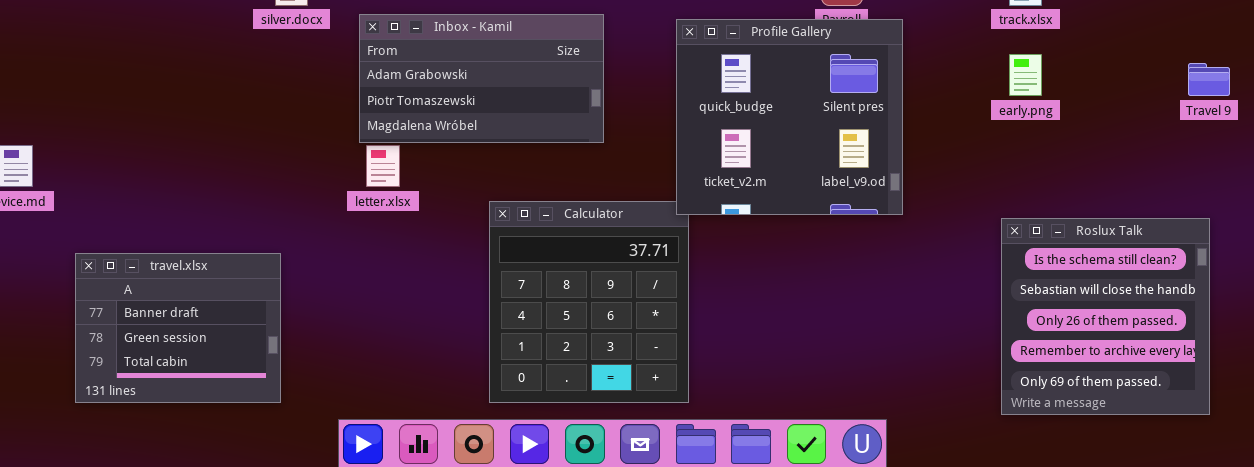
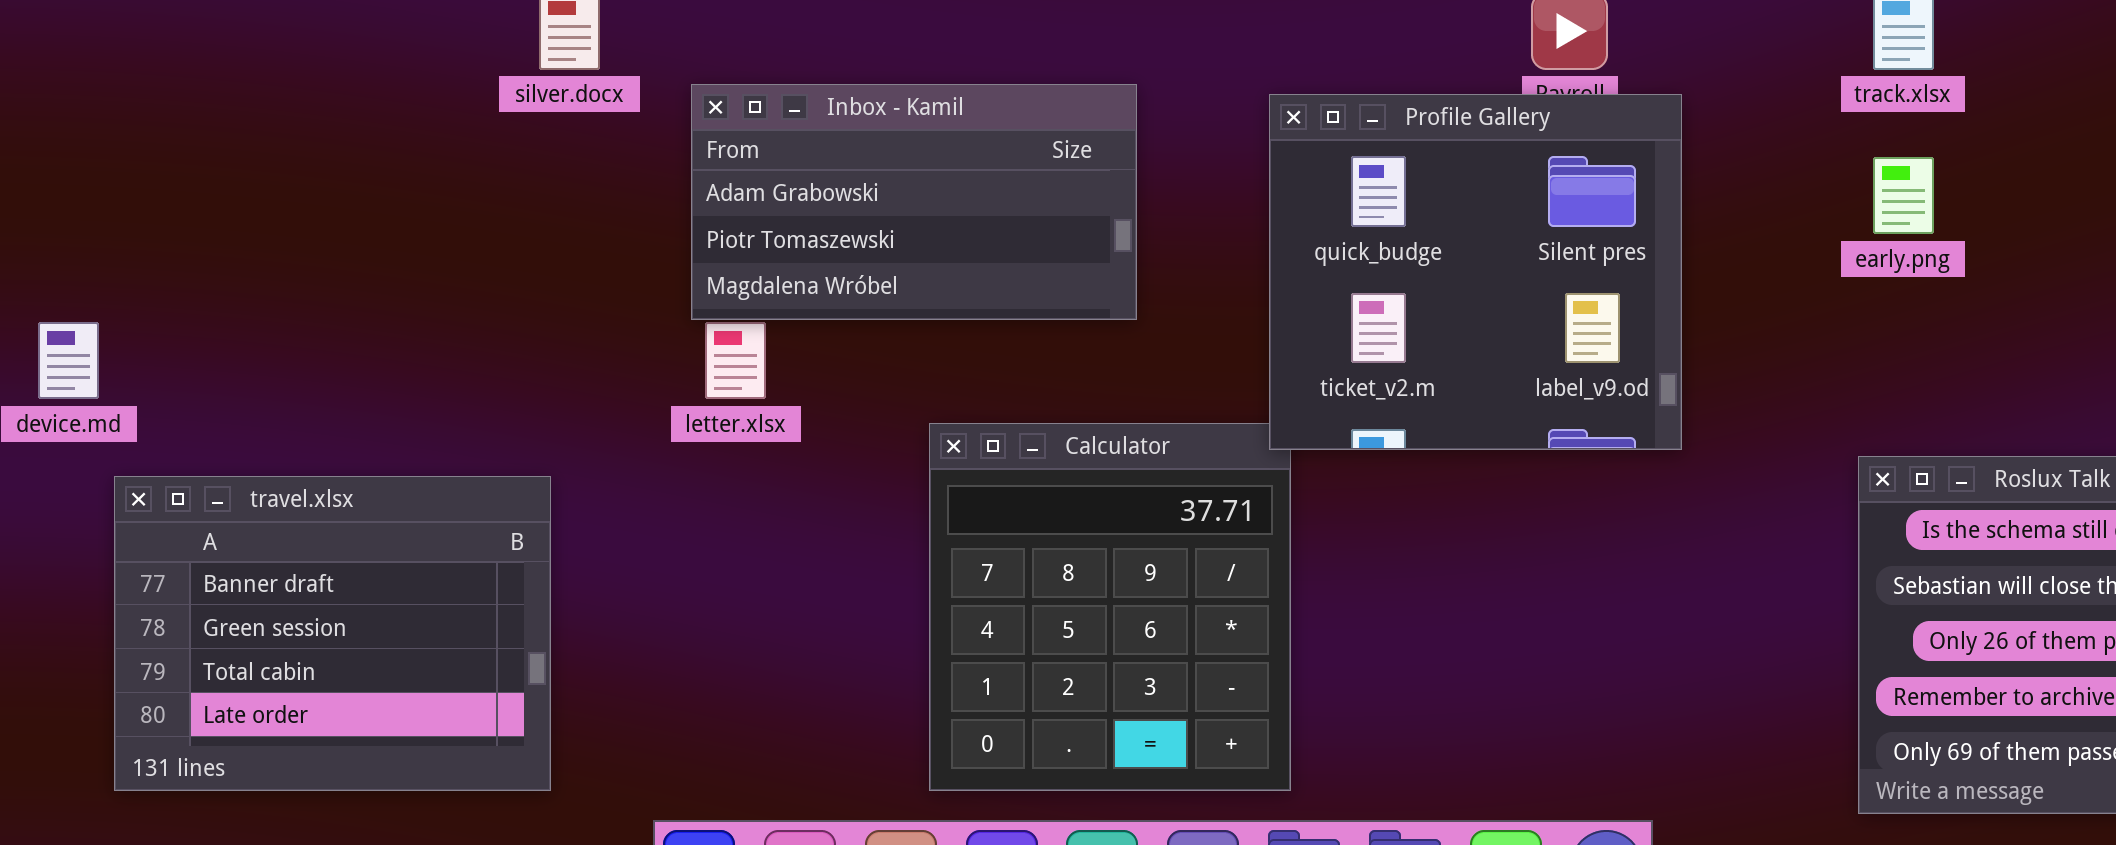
travel.xlsx: [75,253,281,403] -> [114,476,551,791], resized

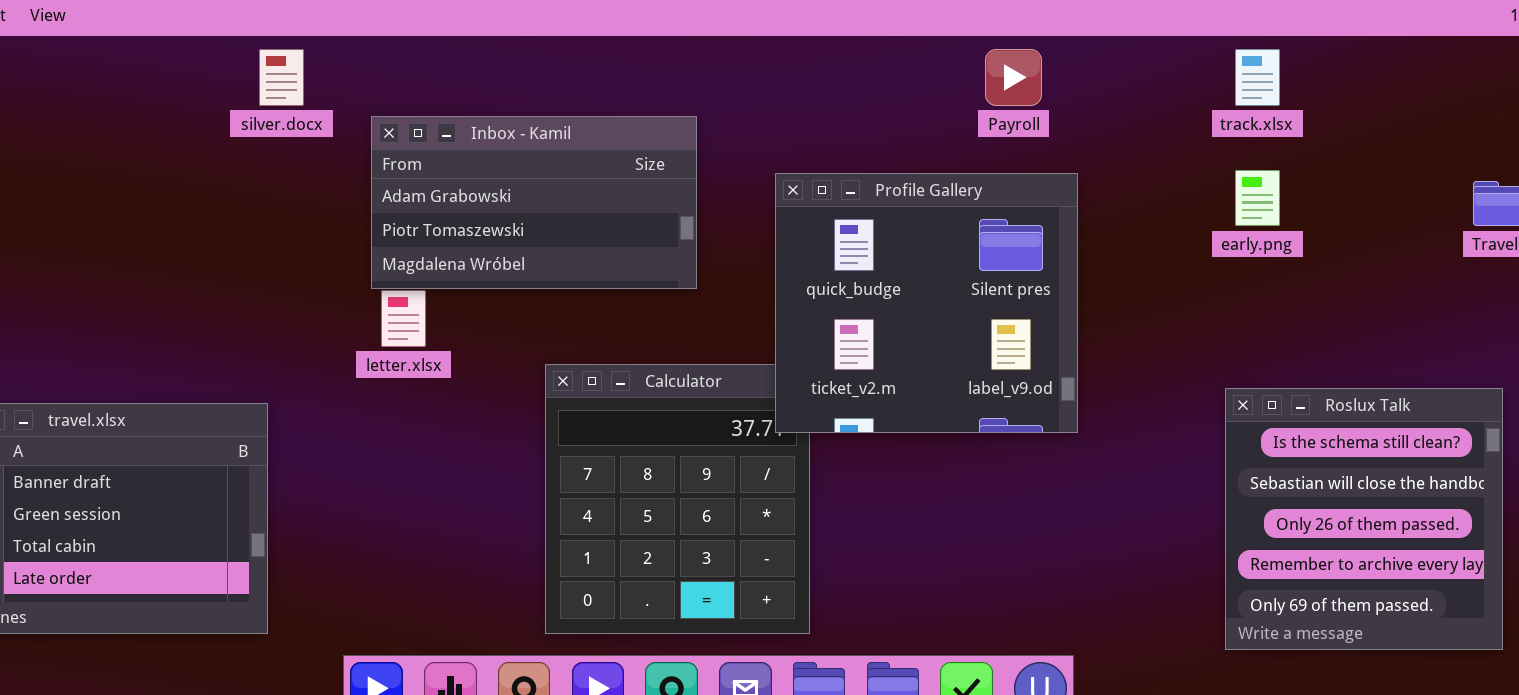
Profile Gallery: [1269,94,1682,450] -> [775,173,1078,433], moved

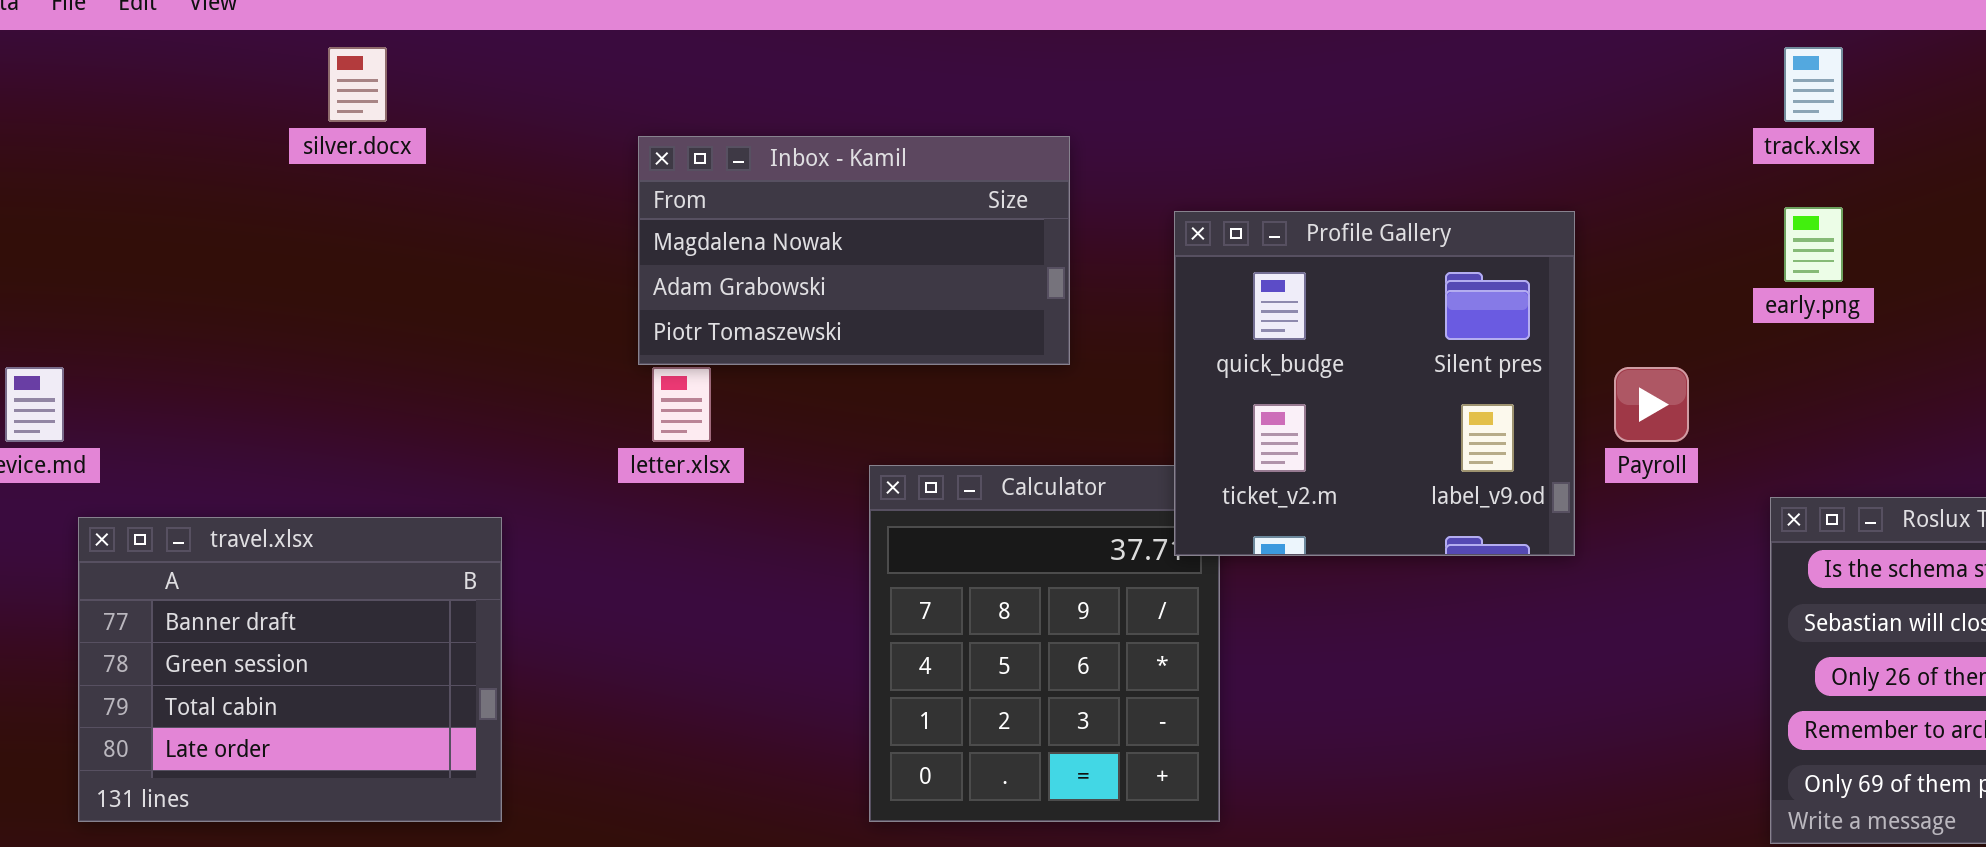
silver.docx: [259,49,304,106] -> [328,47,387,122], moved
Payroll: [985,49,1042,106] -> [1614,367,1689,442], moved
Inbox - Kamil: [371,116,697,289] -> [638,136,1070,365], scrolled up 1 row

